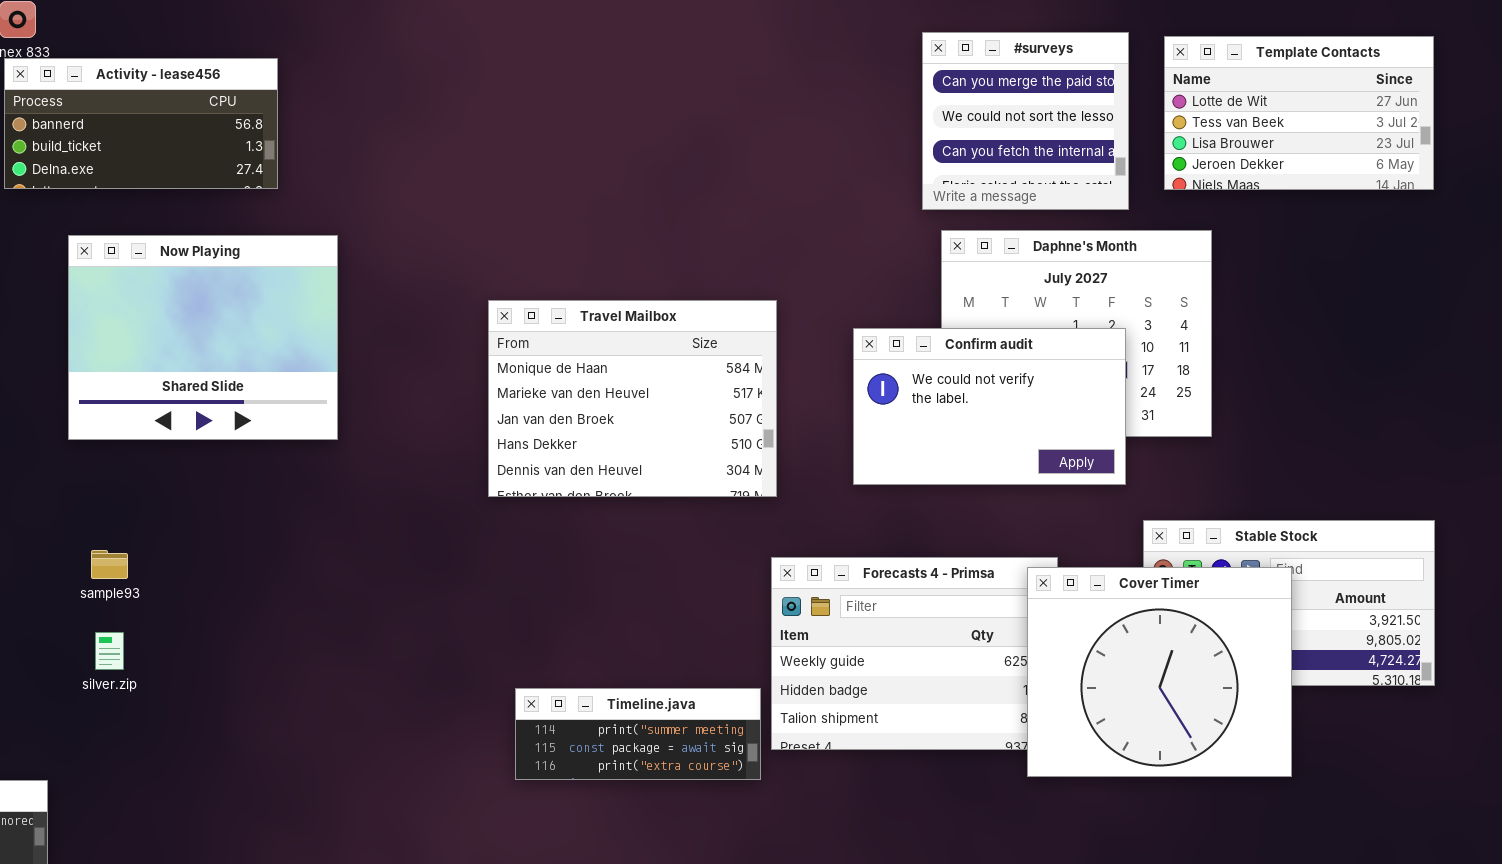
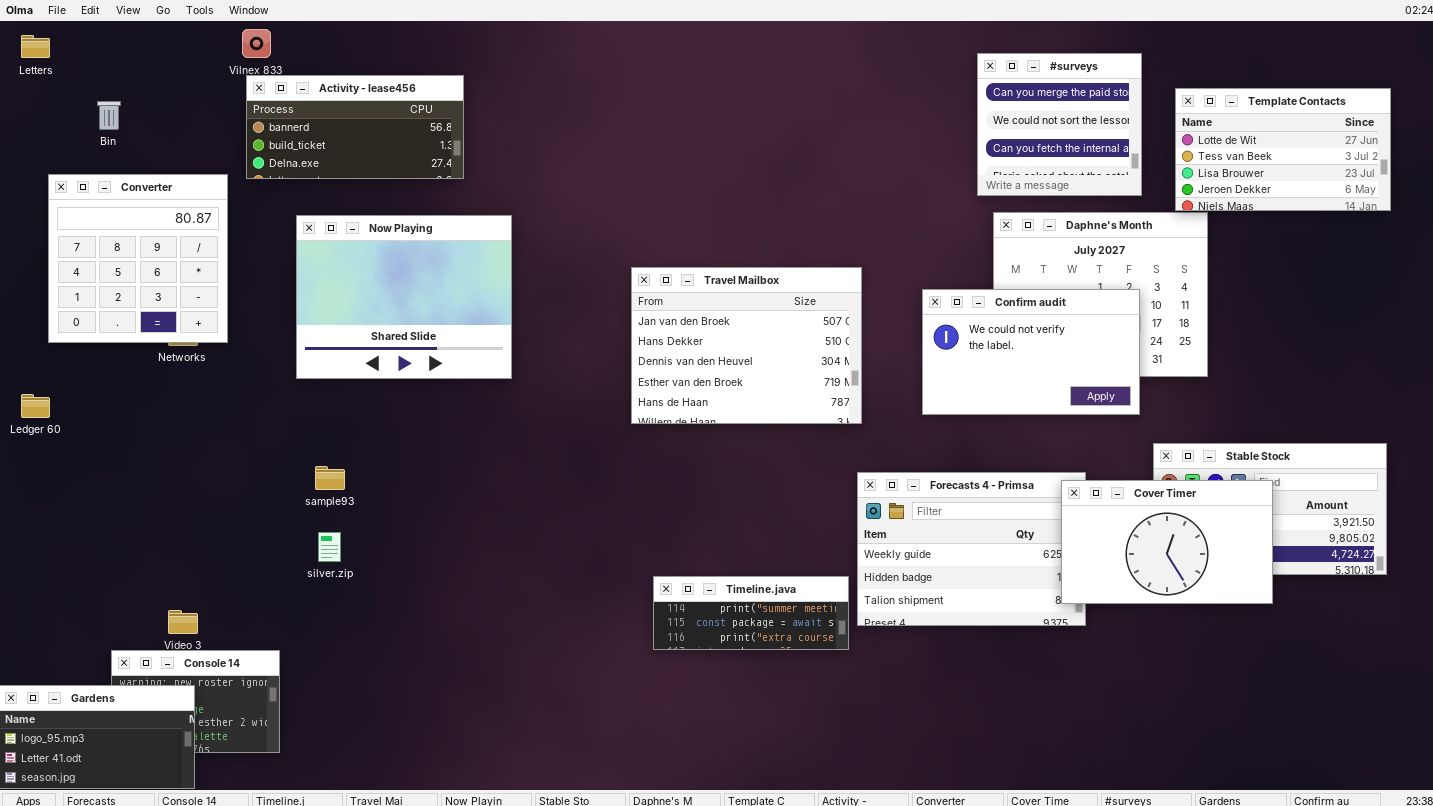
Template Contacts: [1164,36,1434,190] -> [1175,88,1391,211], moved
Travel Mailbox: [488,300,777,497] -> [631,267,862,424], scrolled down 2 rows
Cover Timer: [1027,567,1292,777] -> [1061,480,1273,604], resized

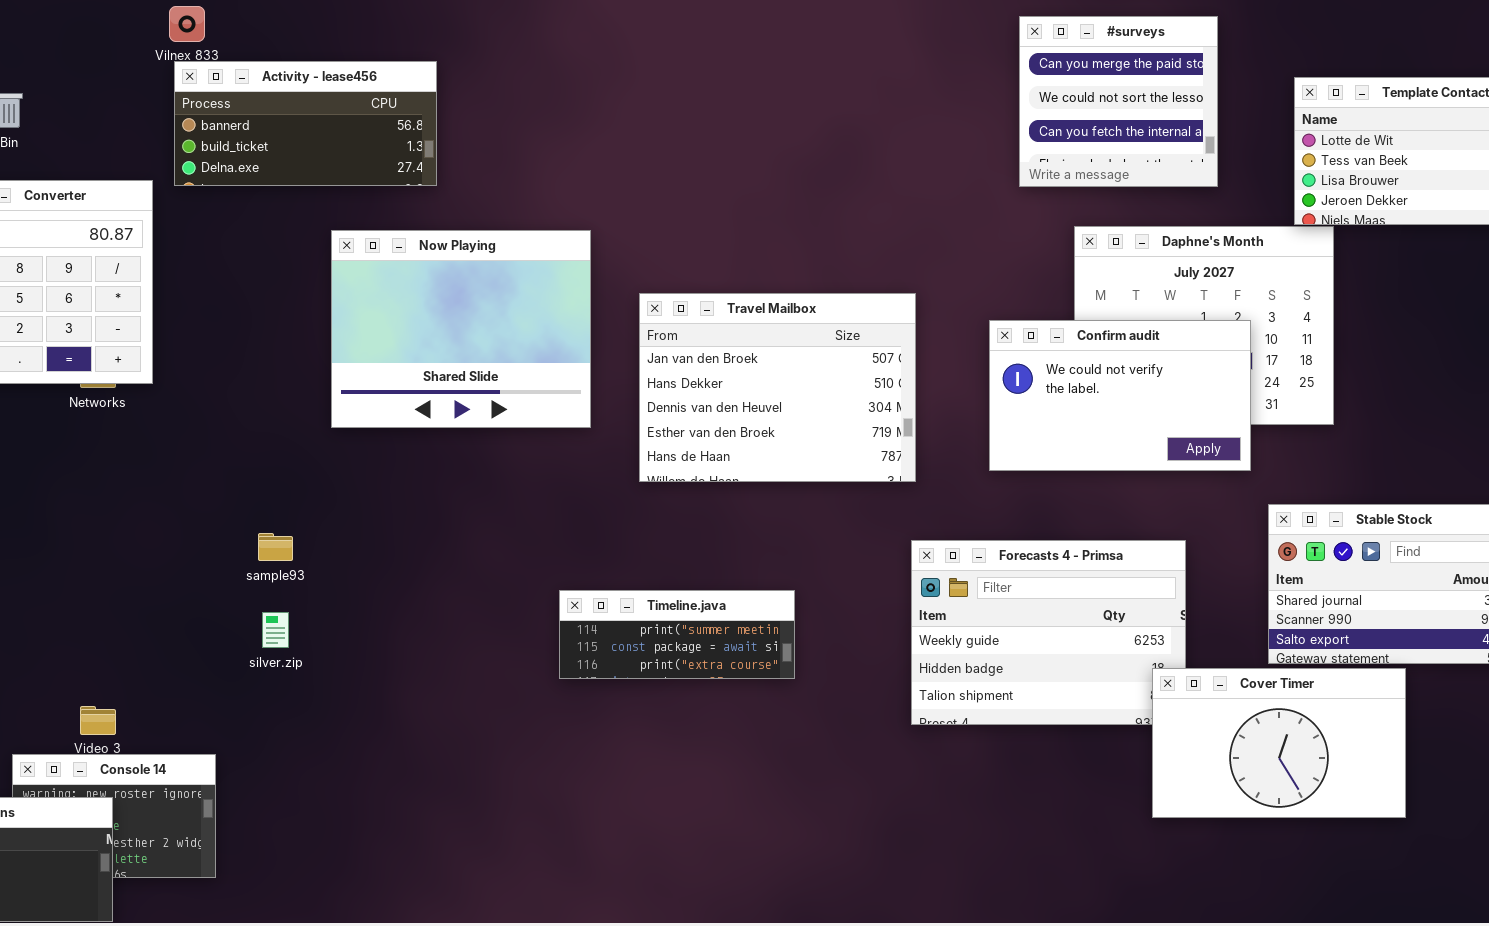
#surveys: [977,53,1142,196] -> [1019,16,1218,187], moved
Now Playing: [296,215,512,379] -> [331,230,591,428], moved
Cover Timer: [1061,480,1273,604] -> [1152,668,1406,818], moved
Timeline.java: [653,576,849,650] -> [559,590,795,679], moved

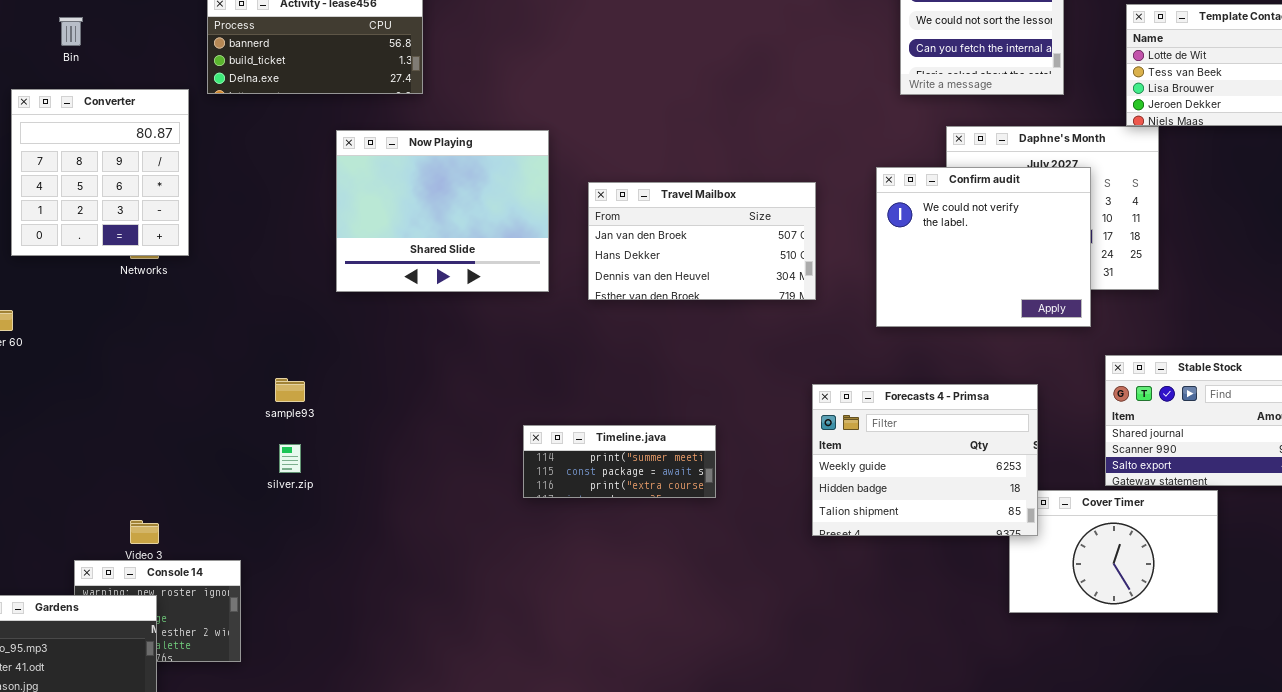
Travel Mailbox: [639,293,916,482] -> [588,182,816,300], resized
Confirm audit: [989,320,1251,471] -> [876,167,1091,327], resized
Forecasts 4 - Primsa: [911,540,1186,725] -> [812,384,1038,536], raised

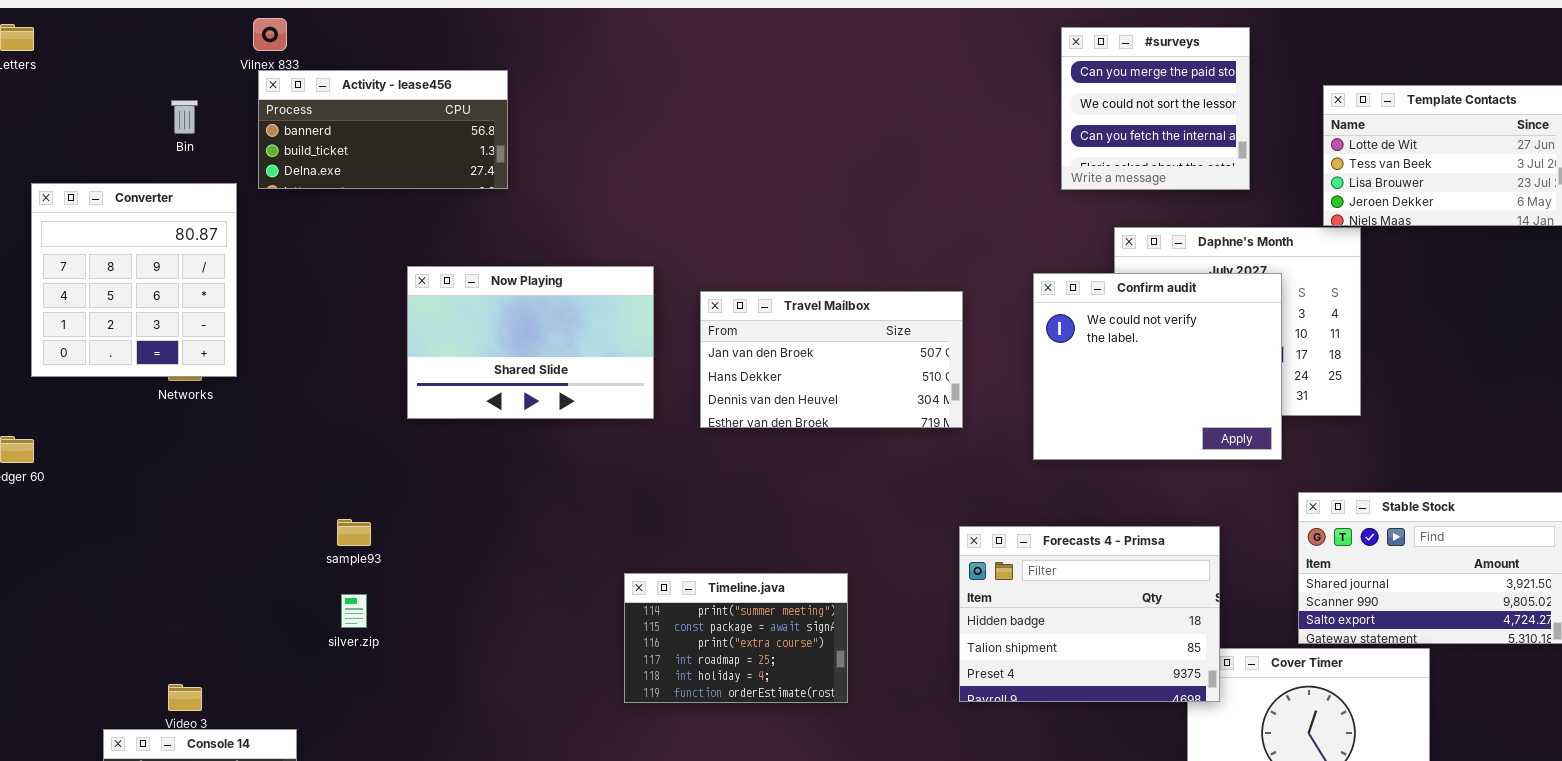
Bin: [59,17,83,46] -> [171,100,198,134], moved
Now Playing: [336,130,549,292] -> [407,266,654,419], resized
Forecasts 4 - Primsa: [812,384,1038,536] -> [959,526,1220,702], scrolled down 1 row
Timeline.java: [523,425,716,498] -> [624,573,848,703], resized

